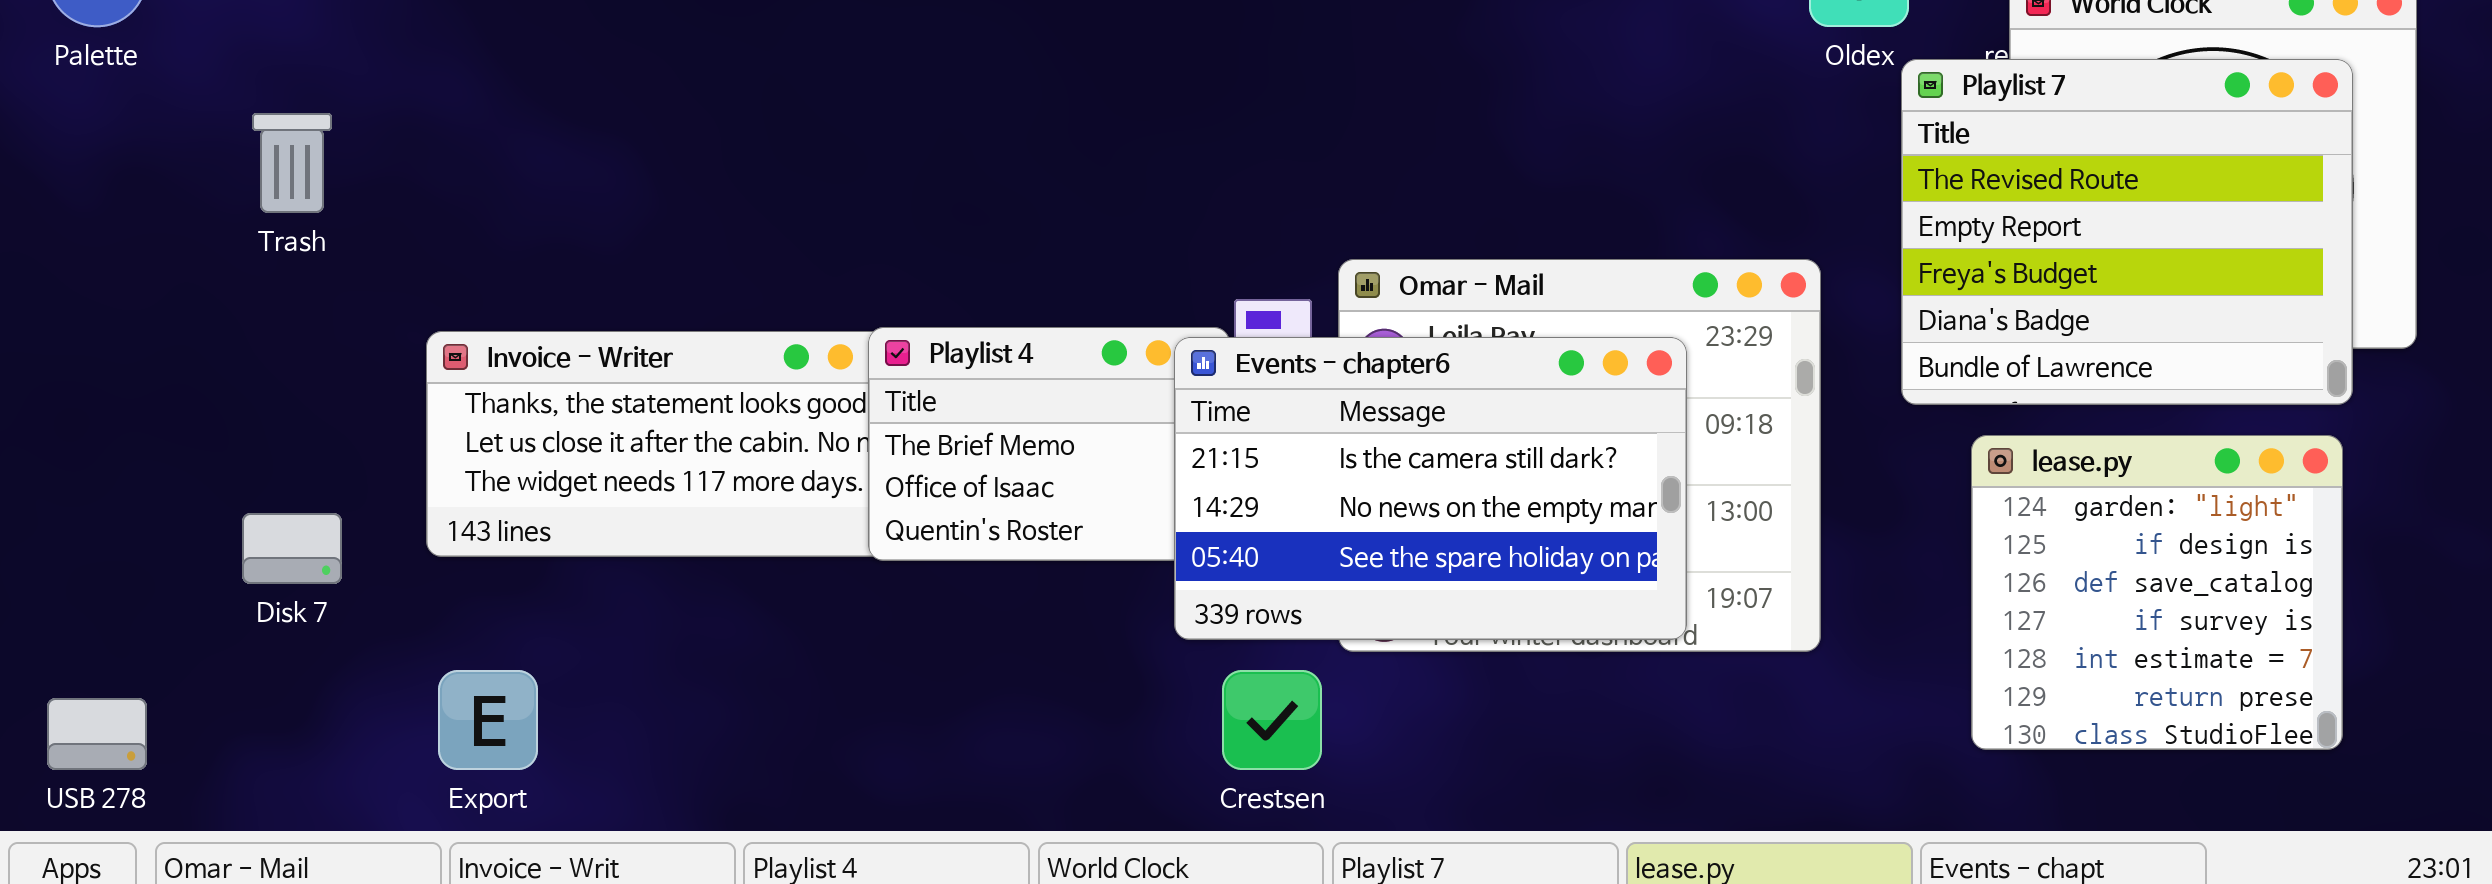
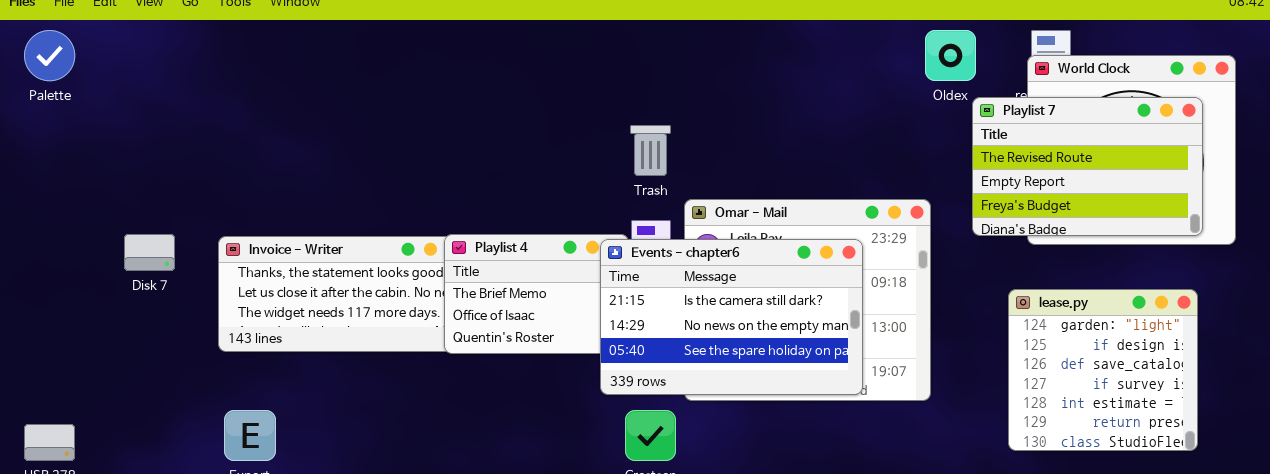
Playlist 7: [1901,59,2353,405] -> [972,97,1203,236], resized
Trash: [252,113,332,213] -> [630,125,671,176], moved
Disk 7: [242,513,342,584] -> [124,234,175,271], moved

